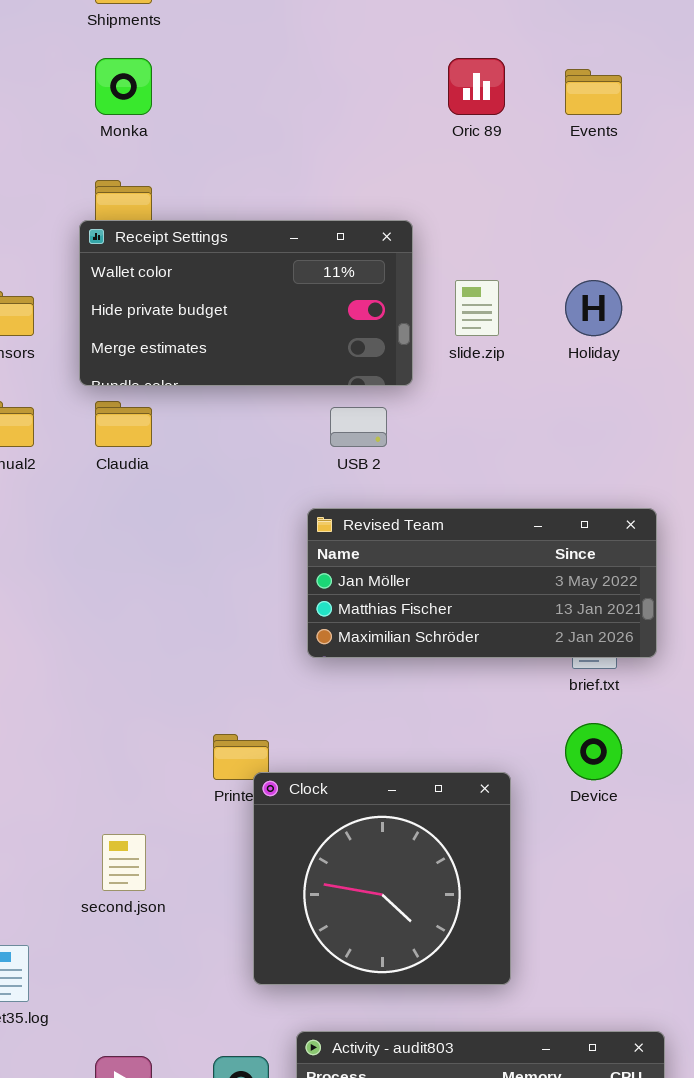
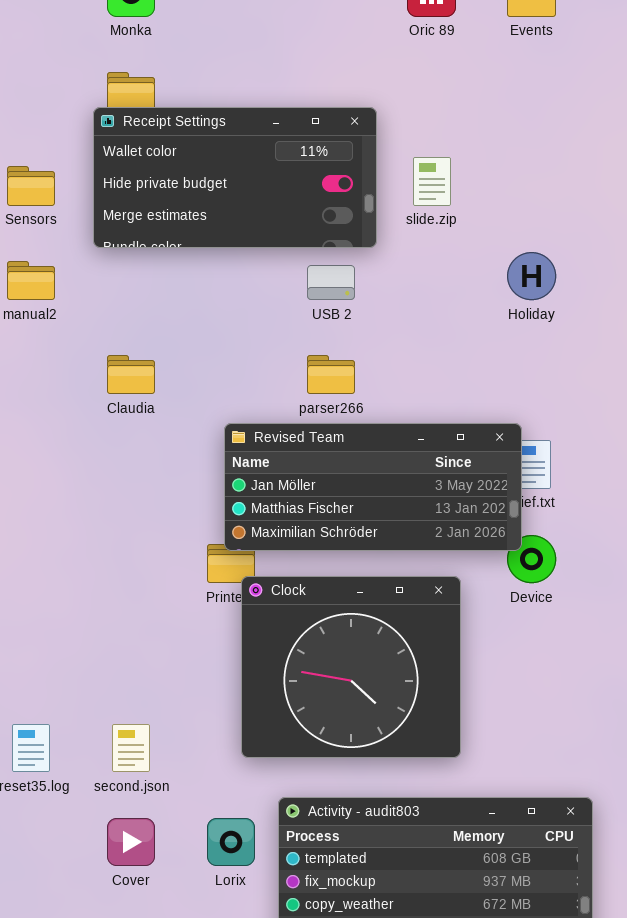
Holiday: [565,280,622,336] -> [507,252,556,300], moved
Claudia: [95,401,152,447] -> [107,355,155,394], moved
Revised Team: [307,508,657,658] -> [224,423,522,551], moved
second.json: [102,834,146,891] -> [112,724,150,772], moved

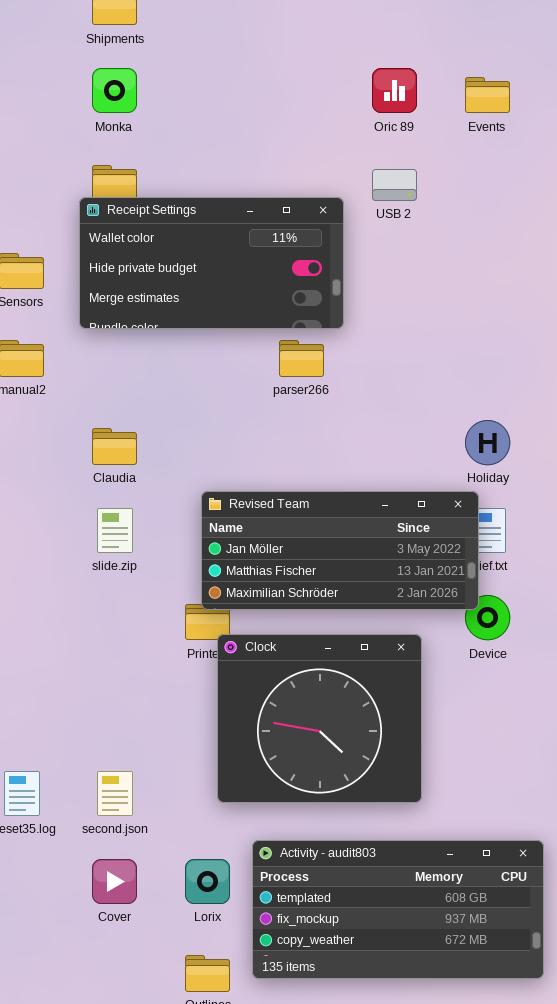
slide.zip: [413,157,451,206] -> [97,508,133,553], moved
Holiday: [507,252,556,300] -> [465,420,510,465], moved
USB 2: [307,265,355,300] -> [372,169,417,201], moved
parser266: [307,355,355,394] -> [279,340,324,377], moved

